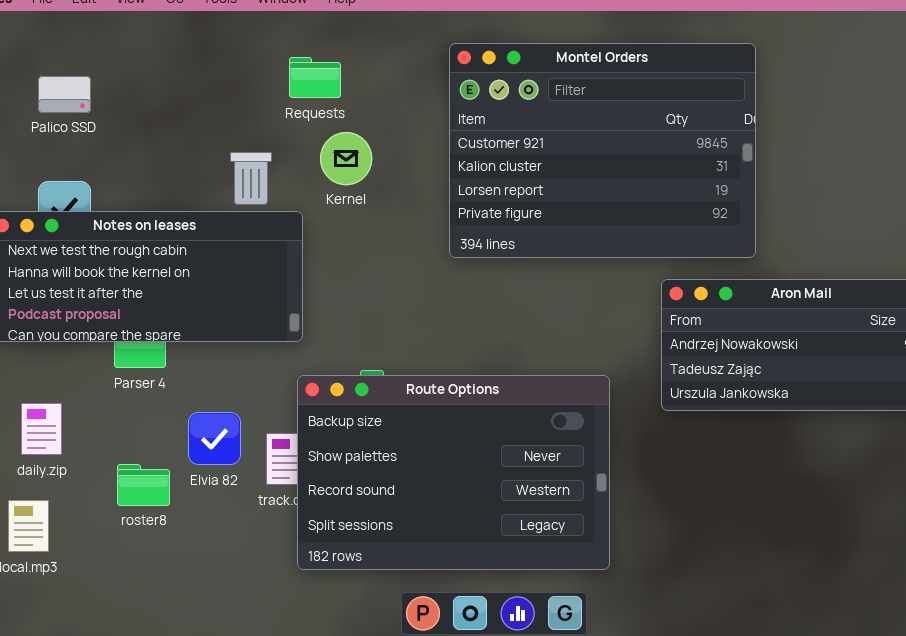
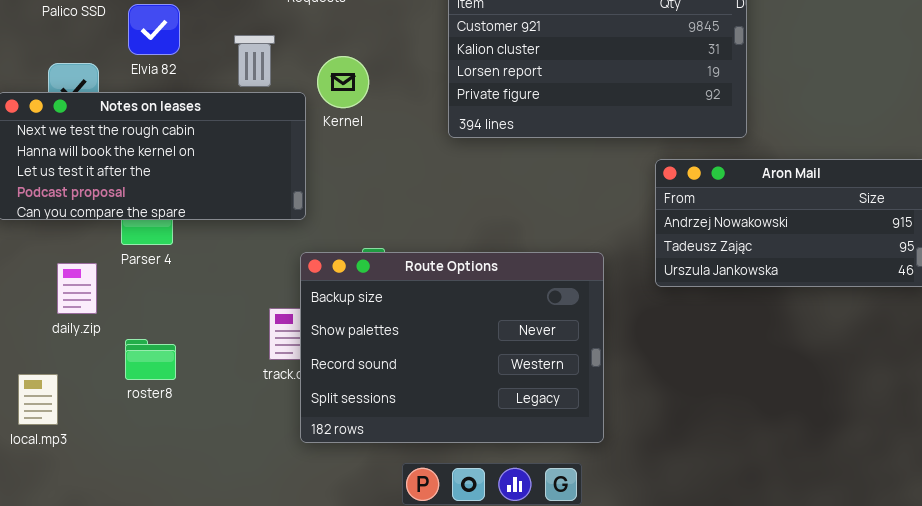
Kernel: [320,132,372,185] -> [317,56,369,108], moved
daily.zip: [21,403,62,455] -> [57,263,97,314], moved
Elvia 82: [188,412,241,465] -> [128,4,180,55], moved

